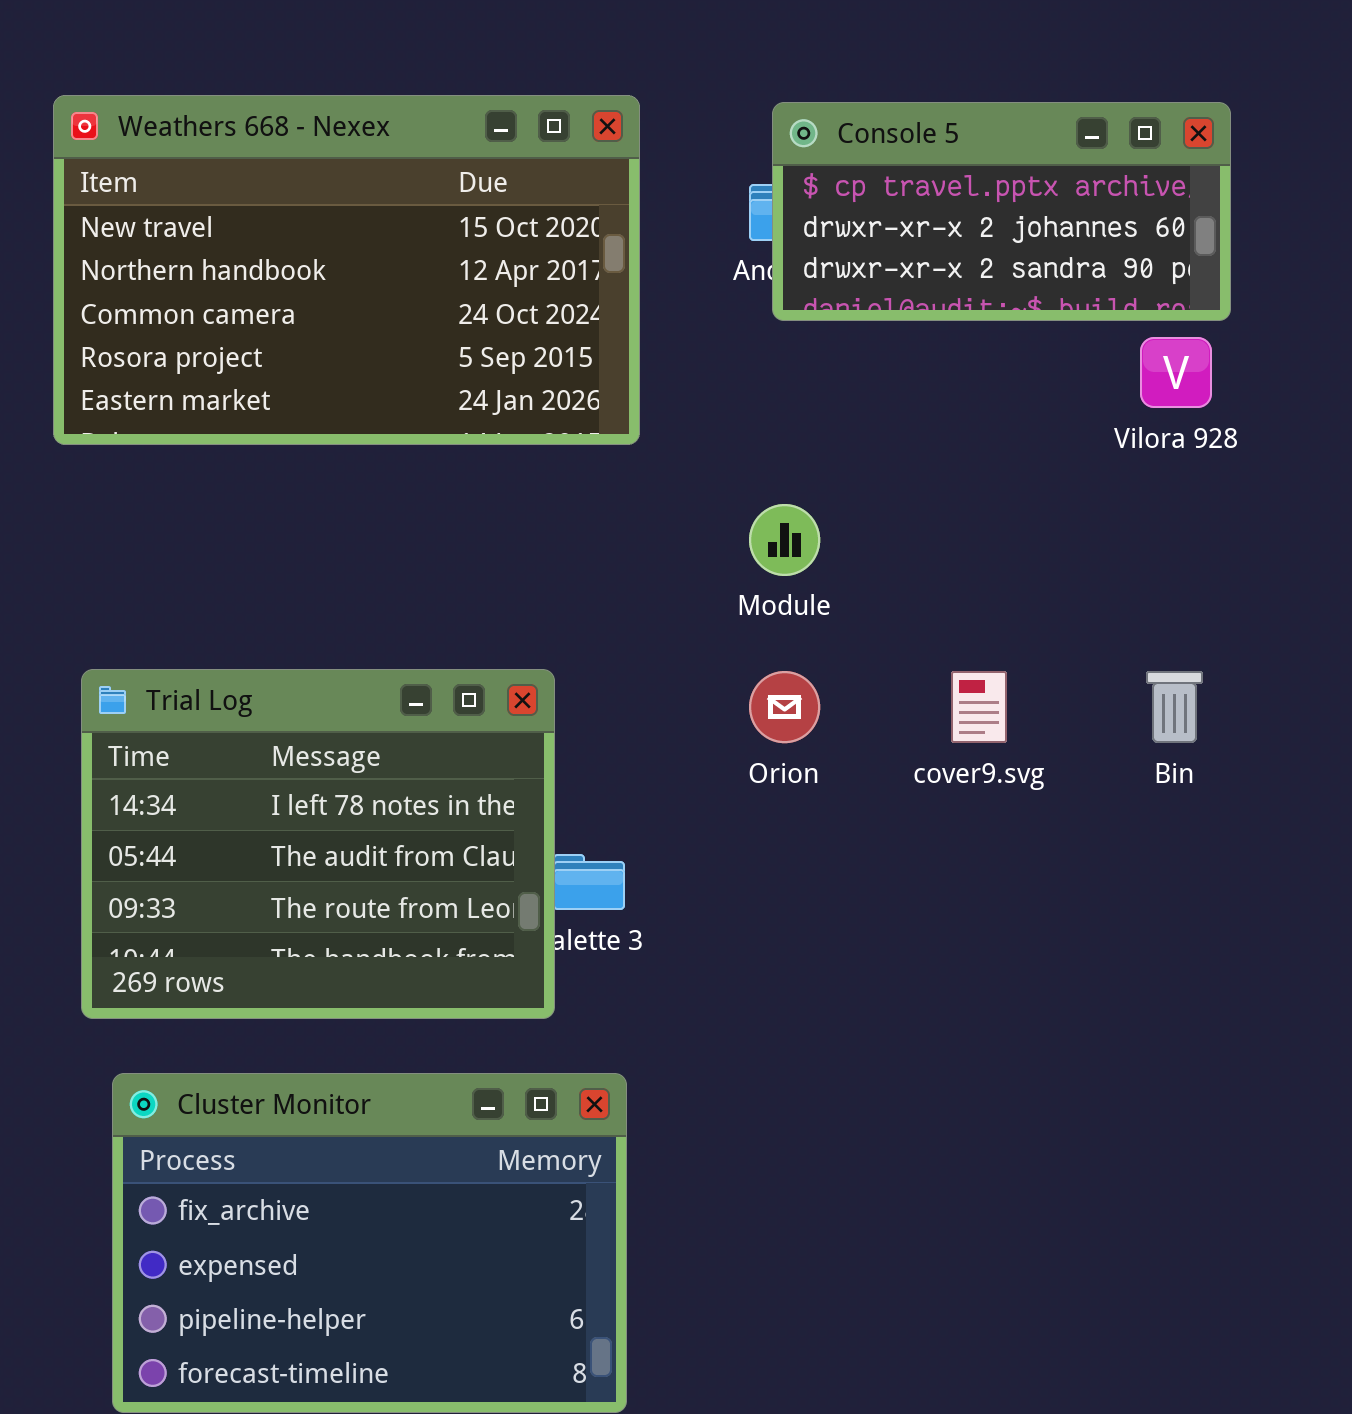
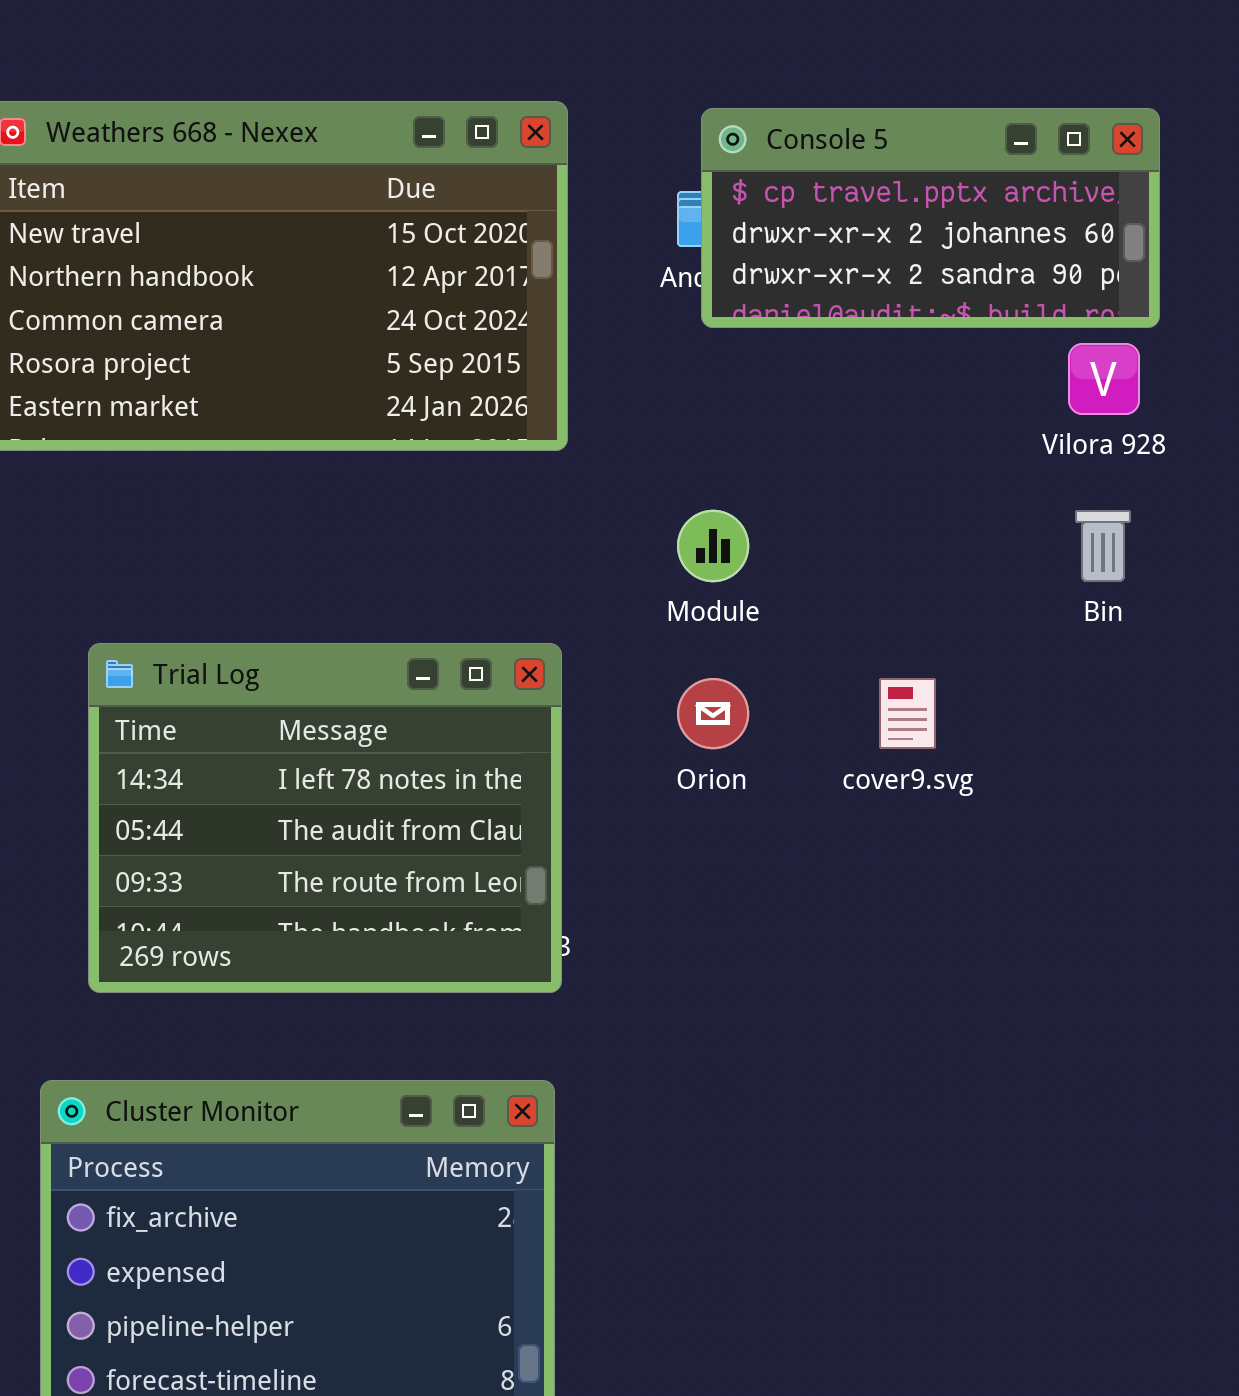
Trial Log: [81,669,555,1019] -> [88,643,562,993], moved
Bin: [1146,671,1203,743] -> [1075,510,1131,582], moved

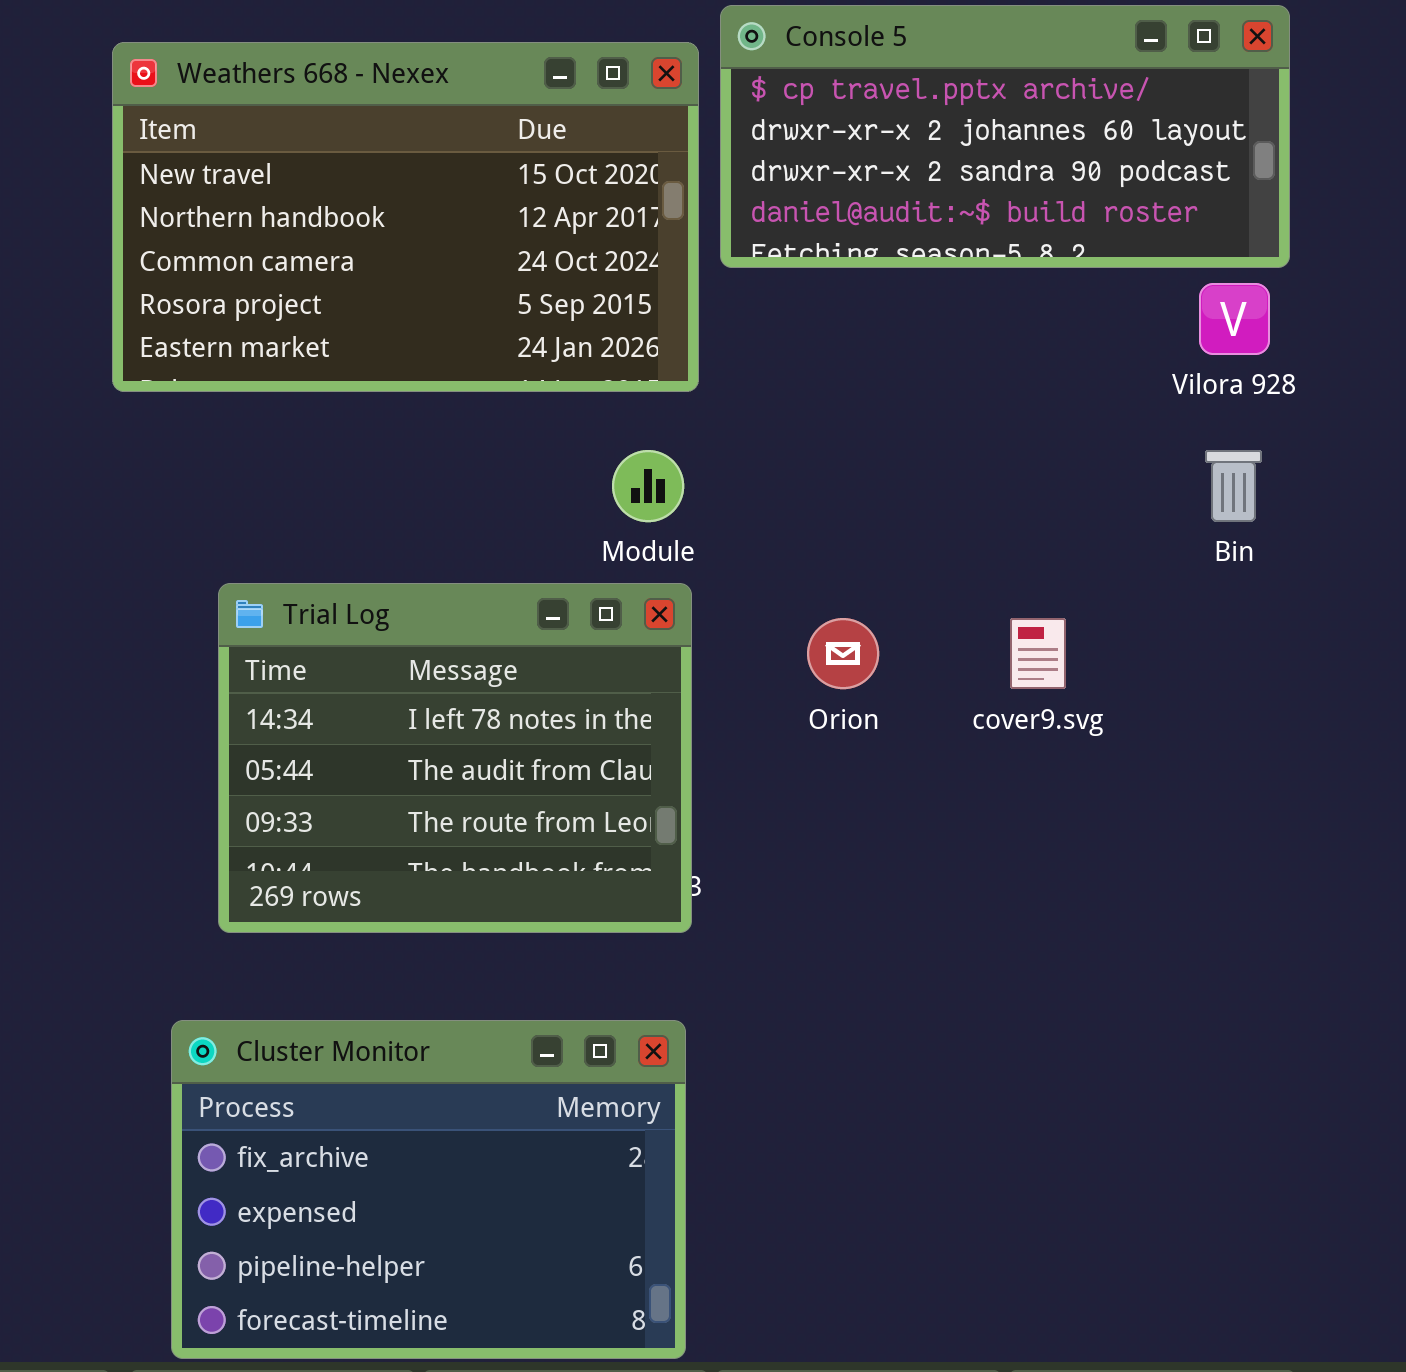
Console 5: [701,108,1160,328] -> [720,5,1290,268], resized
Module: [677,510,749,582] -> [612,450,684,522], moved

